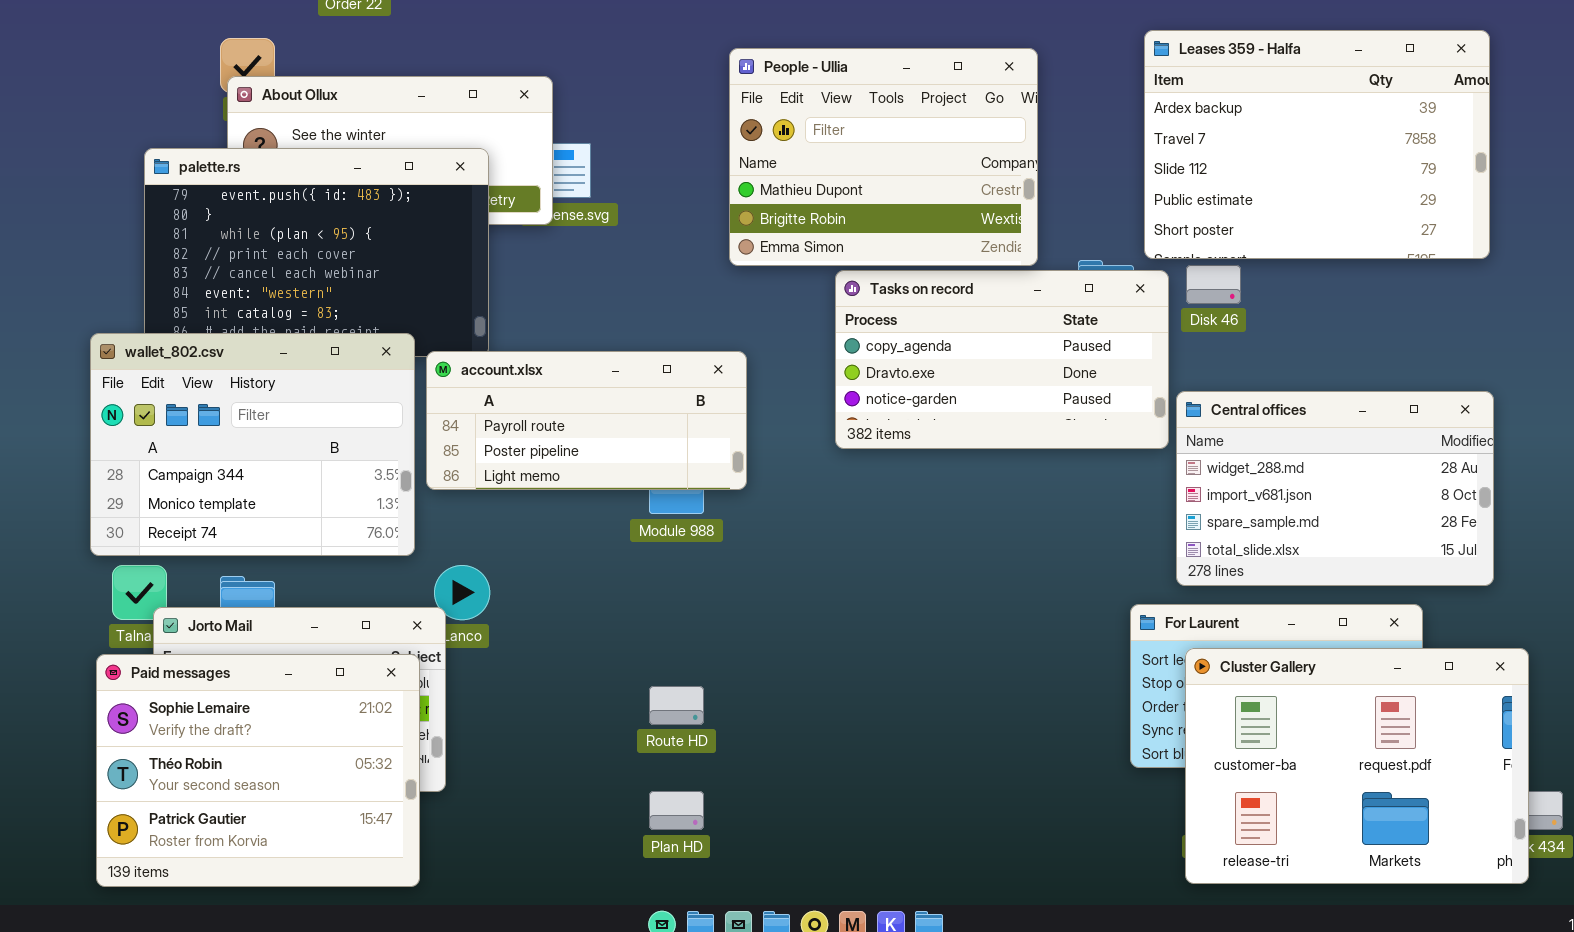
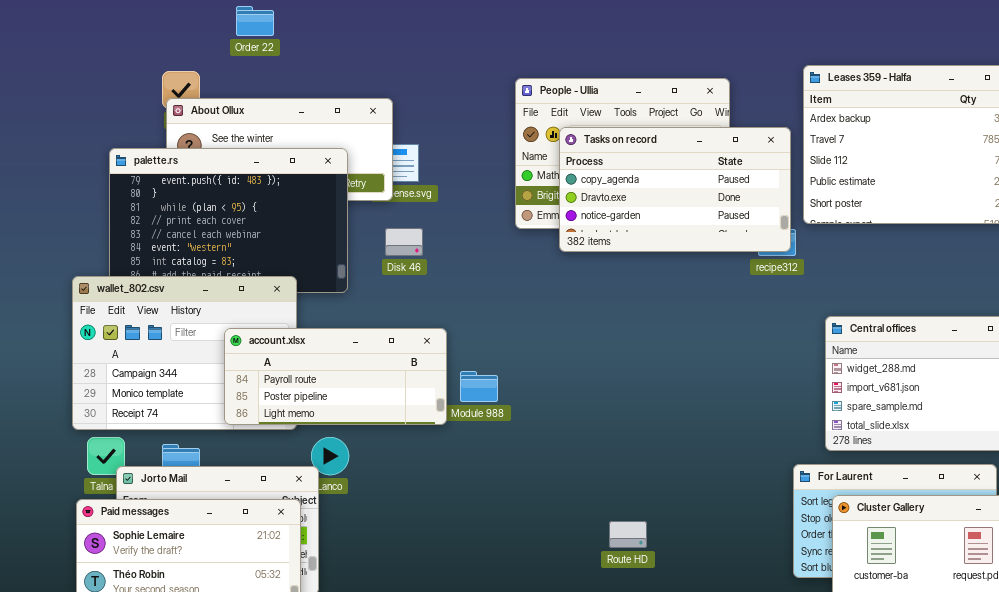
Disk 46: [1186,265,1241,304] -> [385,228,423,256], moved
Tasks on record: [835,270,1169,449] -> [559,127,791,252], moved
account.xlsx: [426,351,747,490] -> [224,328,447,425], moved
Route HD: [649,686,704,725] -> [609,521,647,548], moved

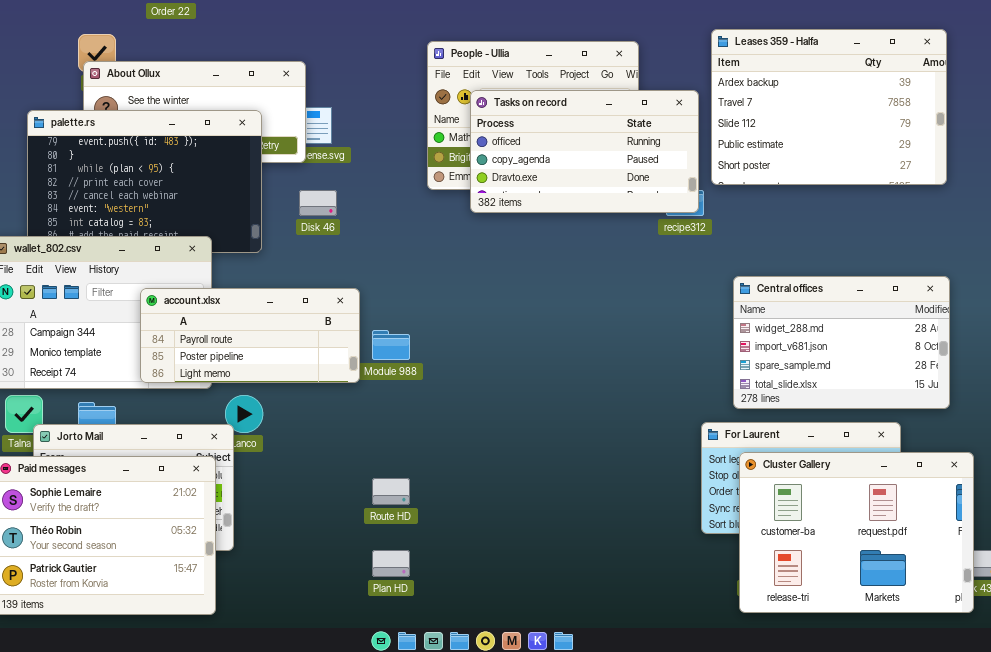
Tasks on record: [559,127,791,252] -> [470,90,699,213], scrolled up 1 row
Route HD: [609,521,647,548] -> [372,478,410,505], moved

